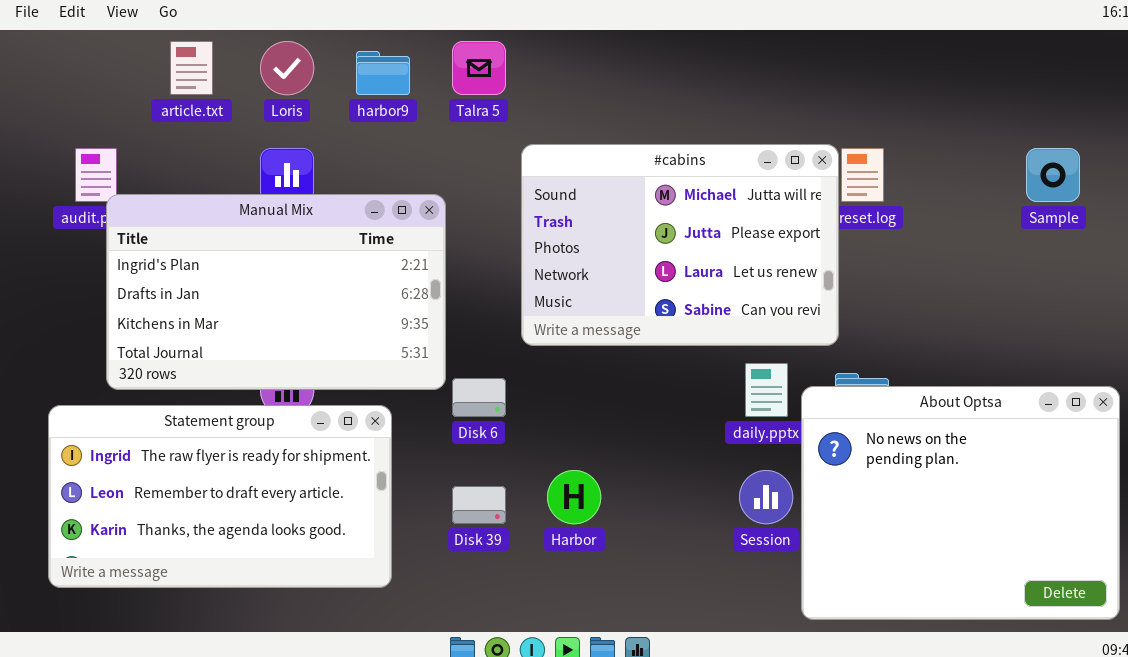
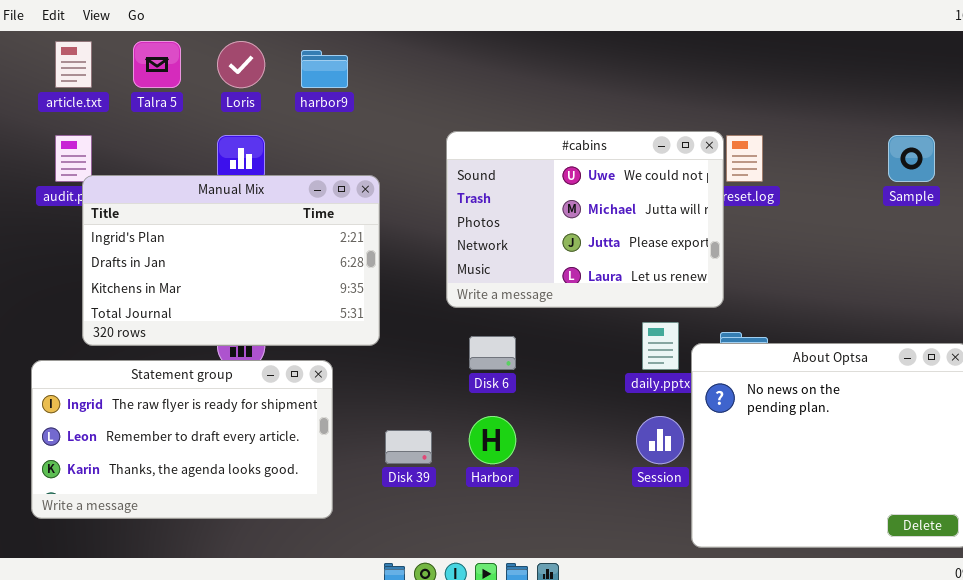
article.txt: [170,41,213,95] -> [55,41,92,88], moved
Talra 5: [452,41,506,95] -> [133,41,181,88], moved
#cabins: [521,144,839,346] -> [446,131,724,308], scrolled up 1 row
Disk 6: [452,378,506,417] -> [469,336,516,370], moved

